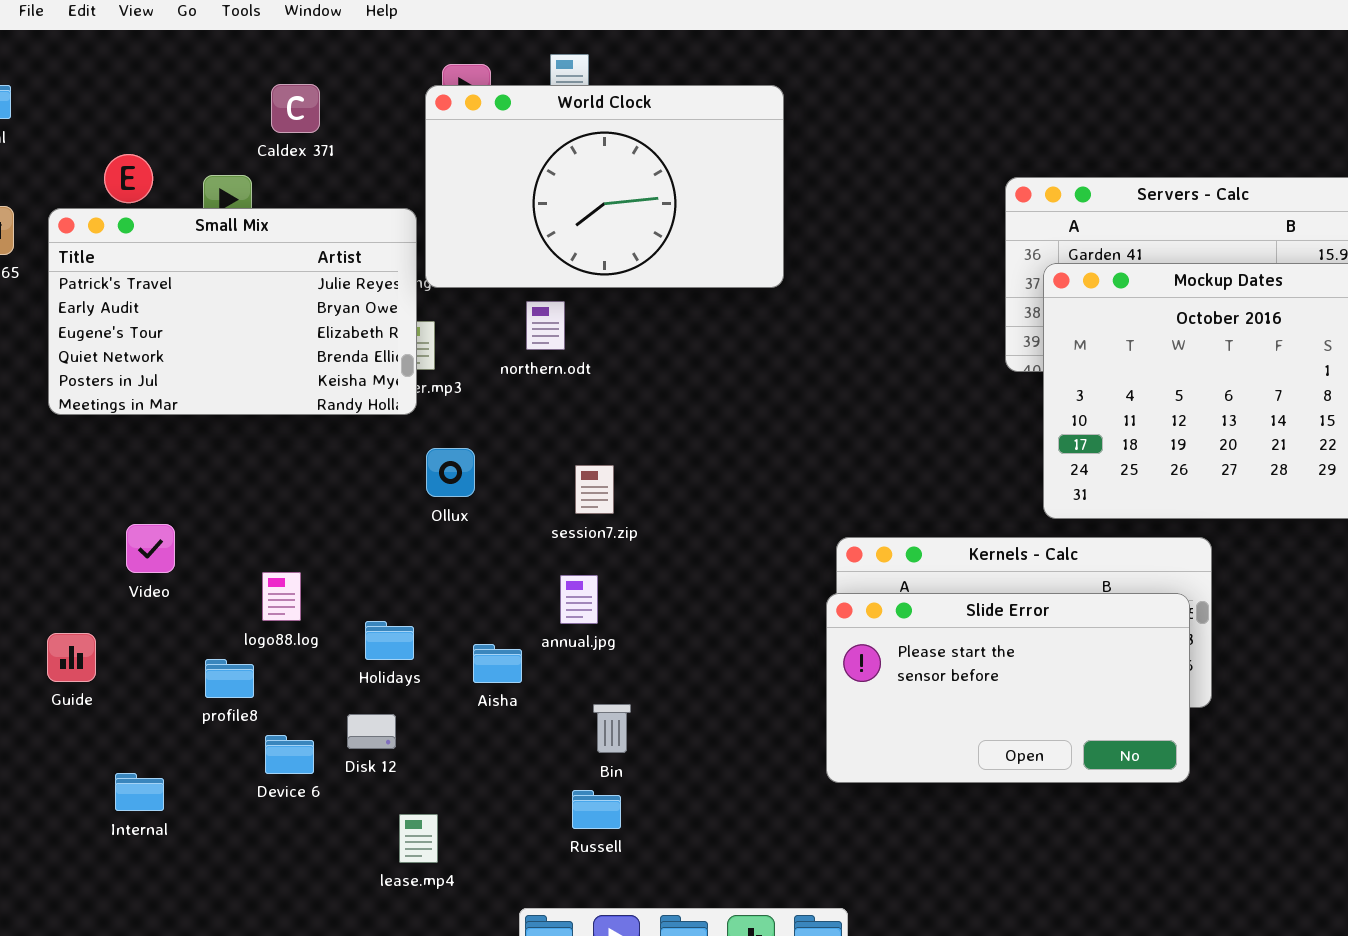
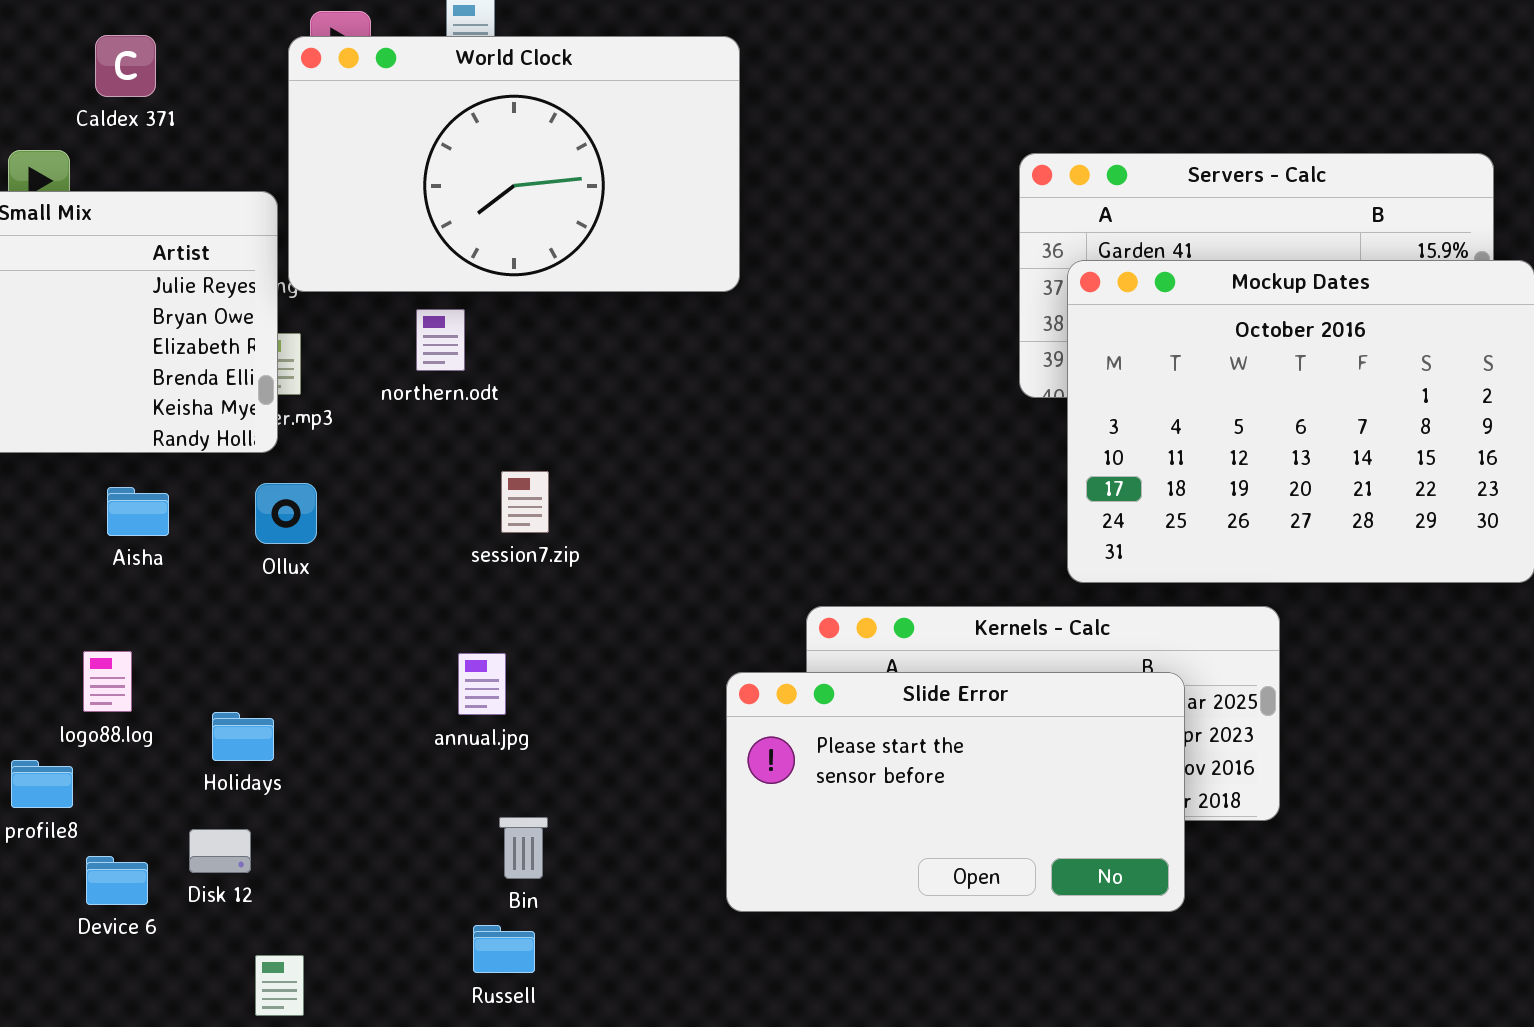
Ollux: [426,448,475,497] -> [255,483,317,544], moved
session7.zip: [575,465,614,514] -> [501,471,549,533], moved
Slide Error: [826,593,1190,783] -> [726,672,1185,912], moved
Aisha: [473,644,522,683] -> [107,487,169,536], moved

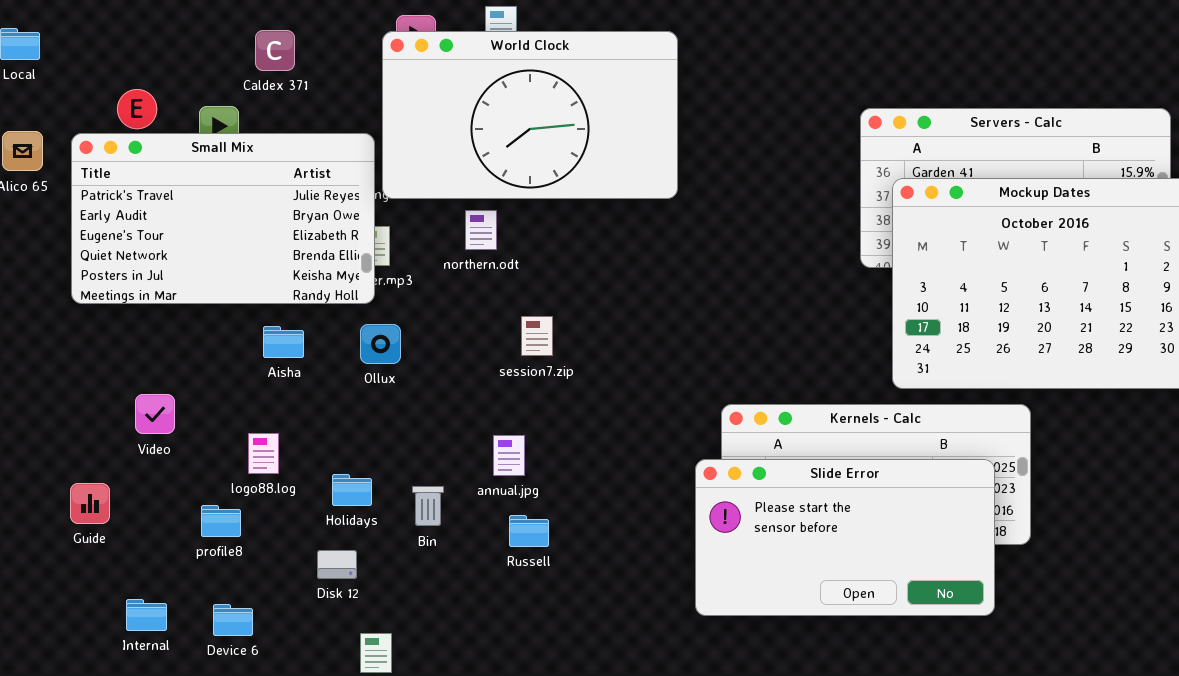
Slide Error: [726,672,1185,912] -> [695,459,995,616], moved
Bin: [499,817,548,879] -> [412,486,444,526], moved
Device 6: [86,856,148,905] -> [213,604,253,636], moved
Russell: [473,925,535,973] -> [509,515,549,547], moved

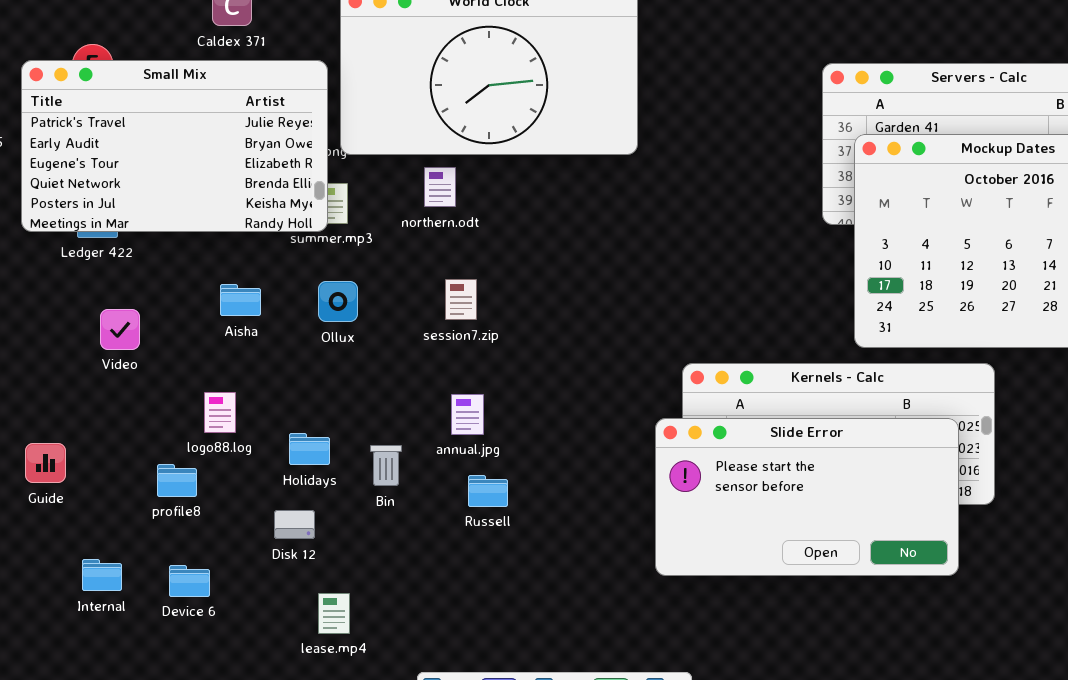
Small Mix: [71,133,375,304] -> [21,60,328,232], moved
session7.zip: [521,316,553,356] -> [445,279,477,320], moved
Video: [135,394,175,434] -> [100,309,140,350], moved

